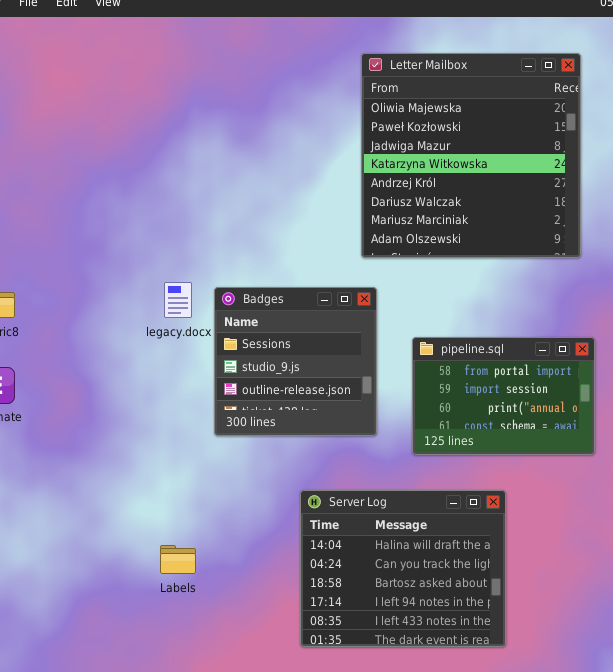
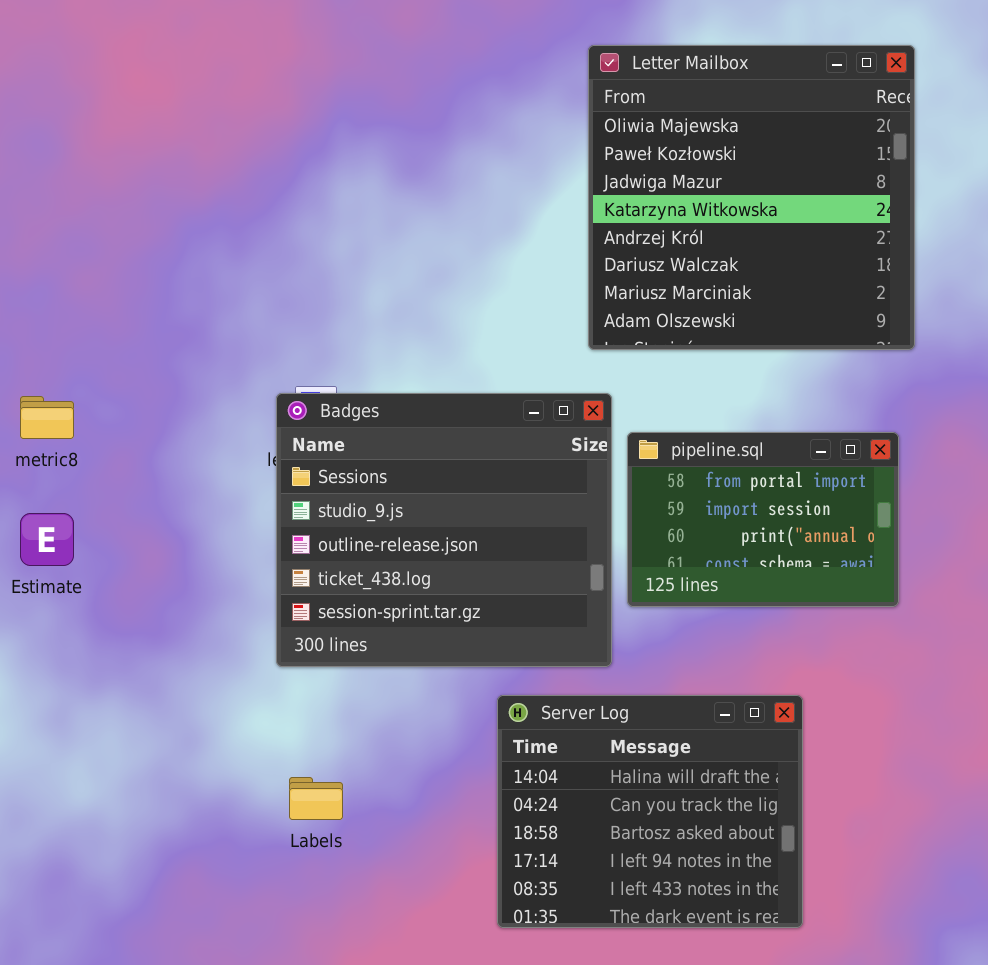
Badges: [214,287,377,436] -> [276,393,612,667], resized
pipeline.sql: [412,337,595,455] -> [627,432,899,607], moved

